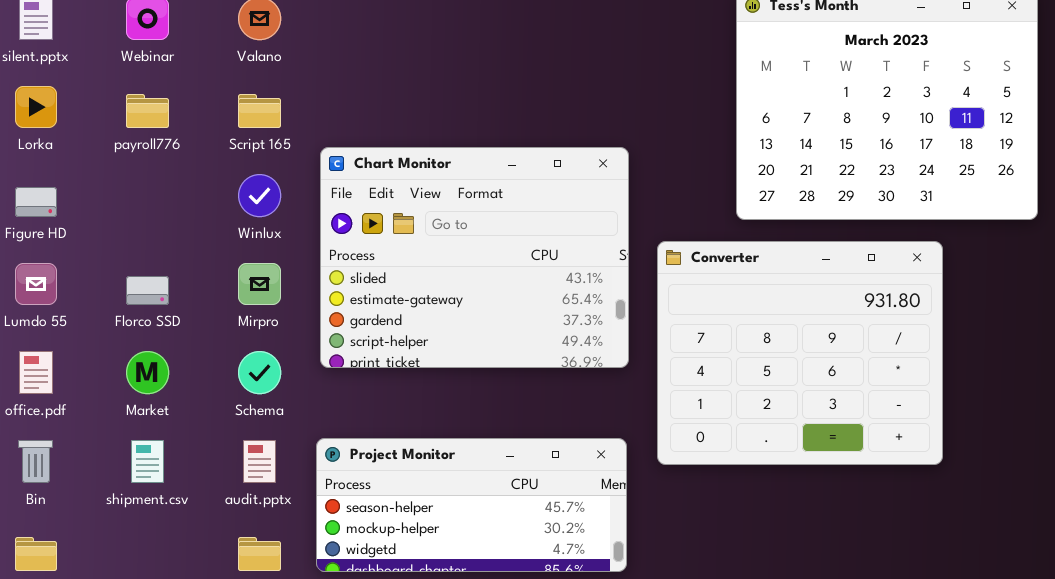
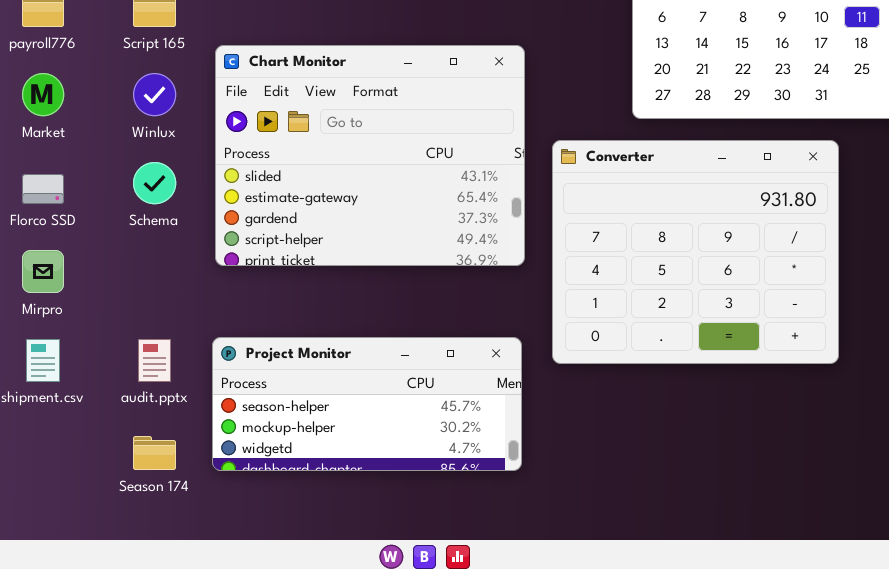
Mirpro: [238,263,281,305] -> [22,250,64,293], moved
Market: [126,351,169,394] -> [22,73,64,116], moved
Schema: [238,351,281,394] -> [133,162,176,204], moved

